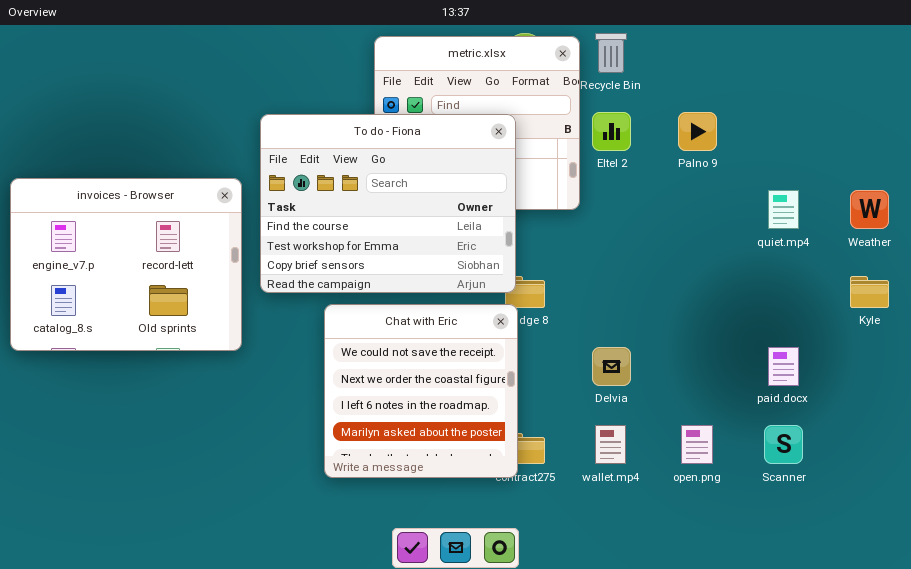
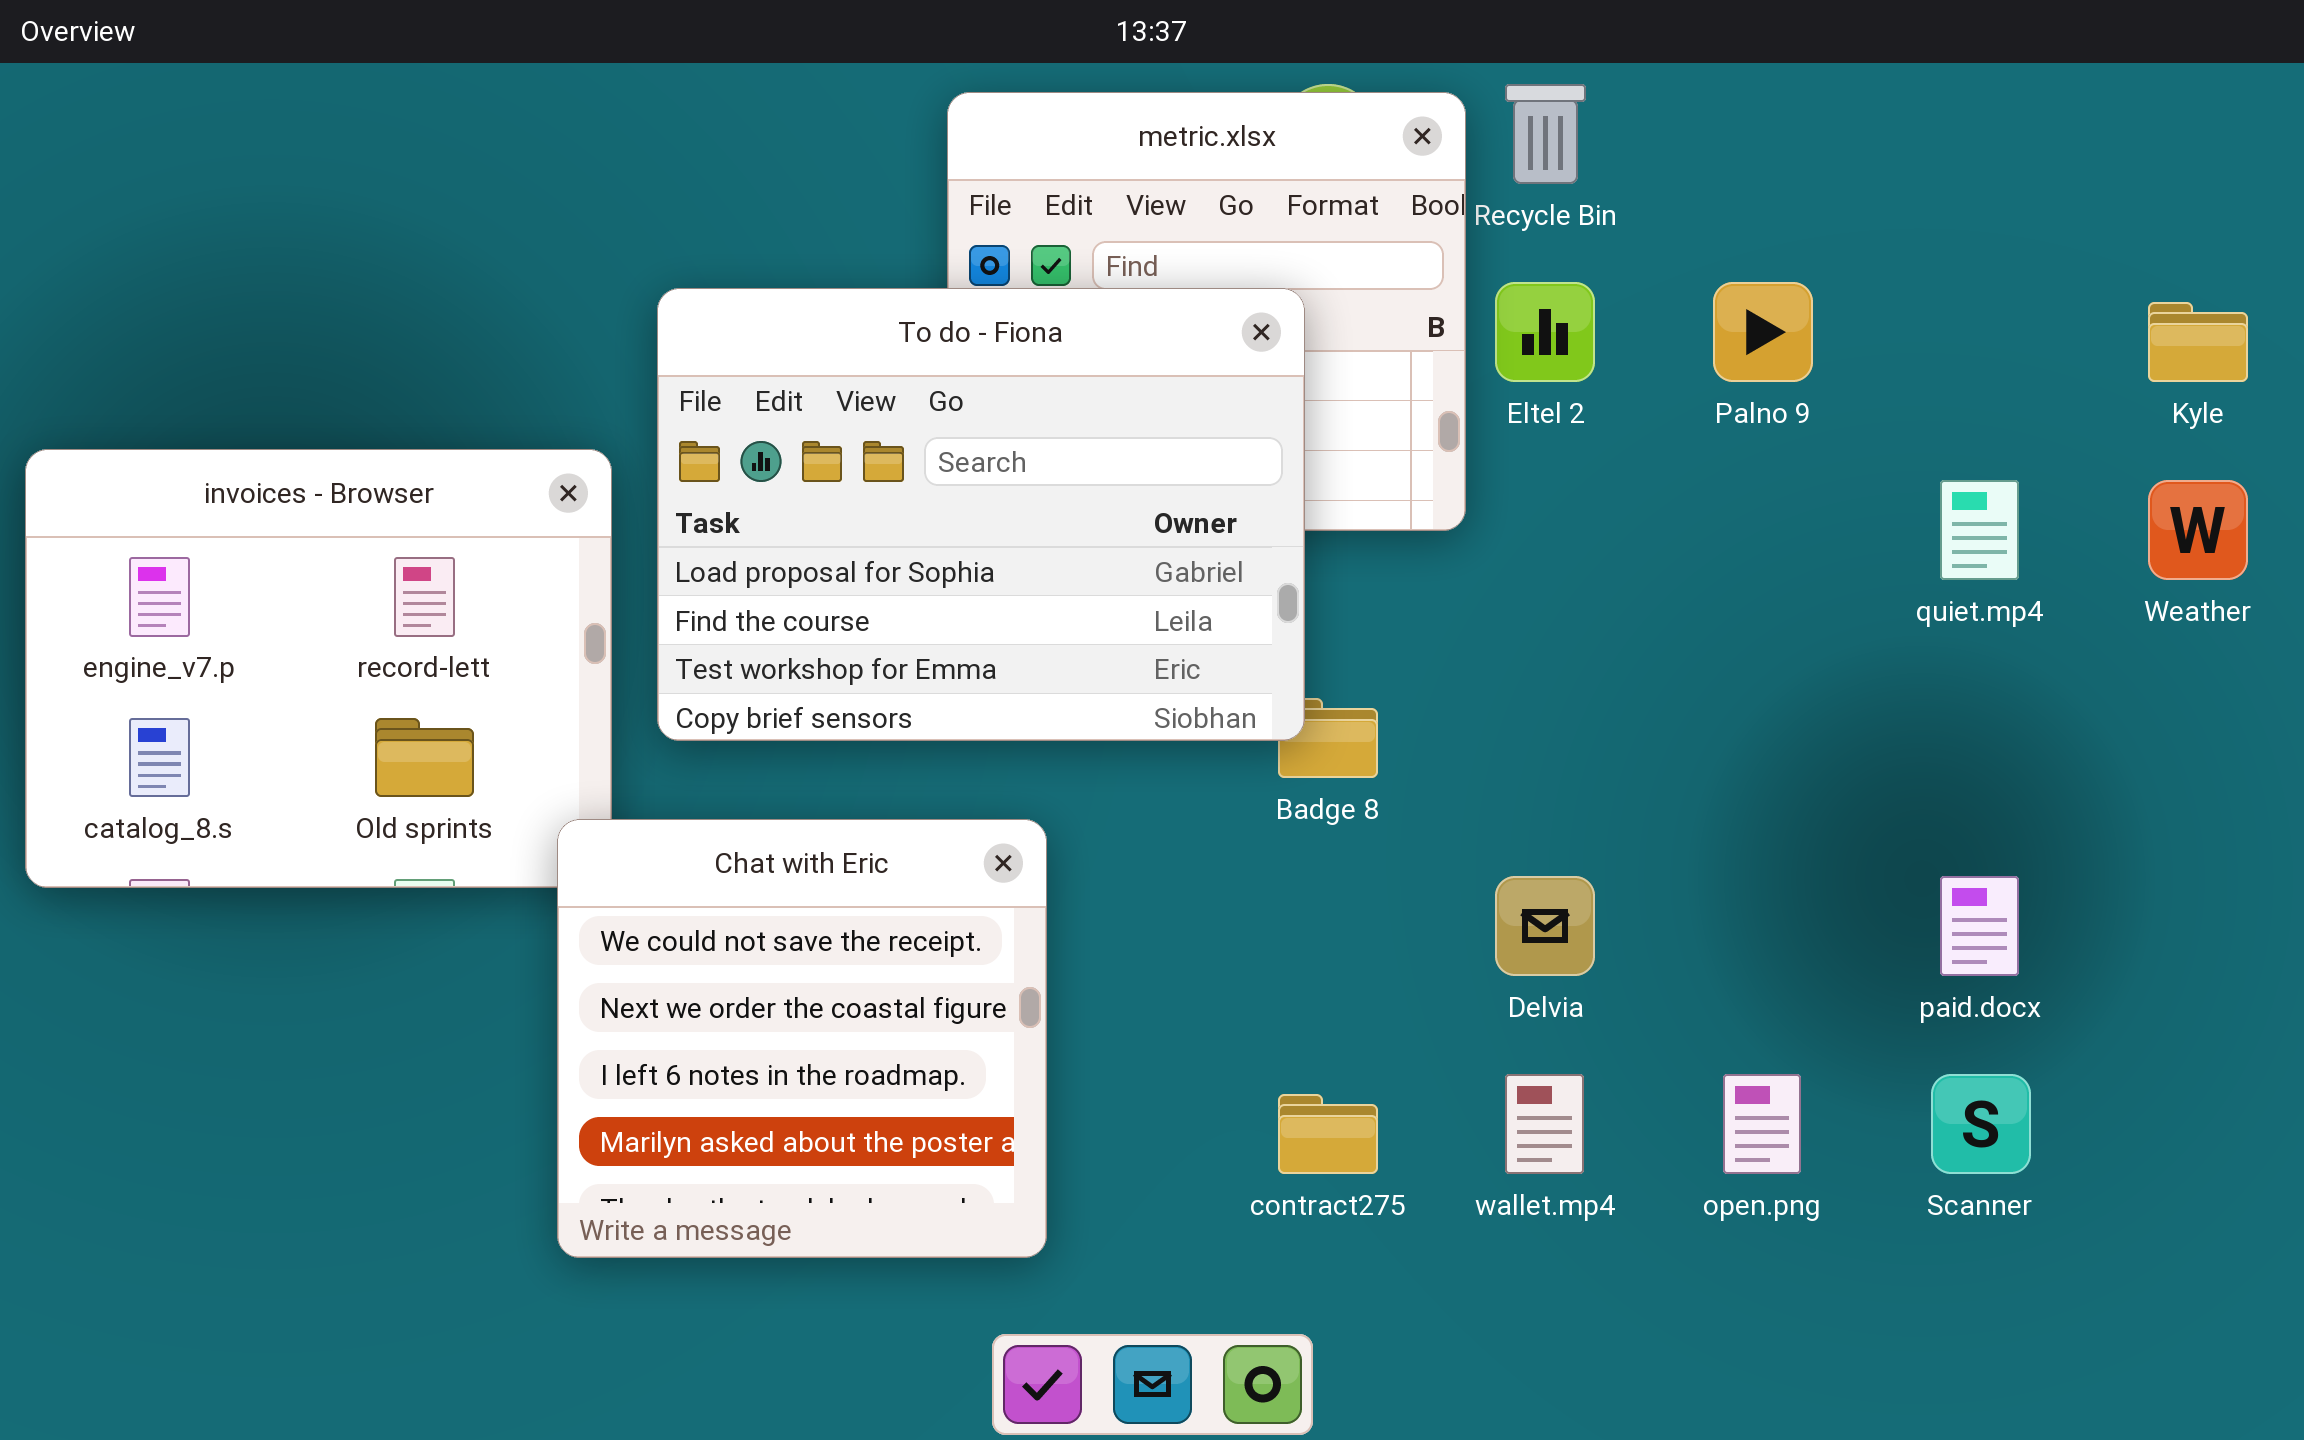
To do - Fiona: [260,114,516,293] -> [657,288,1305,741], scrolled up 1 row
Kyle: [850,276,889,308] -> [2148,302,2248,382], moved
Chat with Eric: [324,304,518,478] -> [557,819,1047,1258], moved

